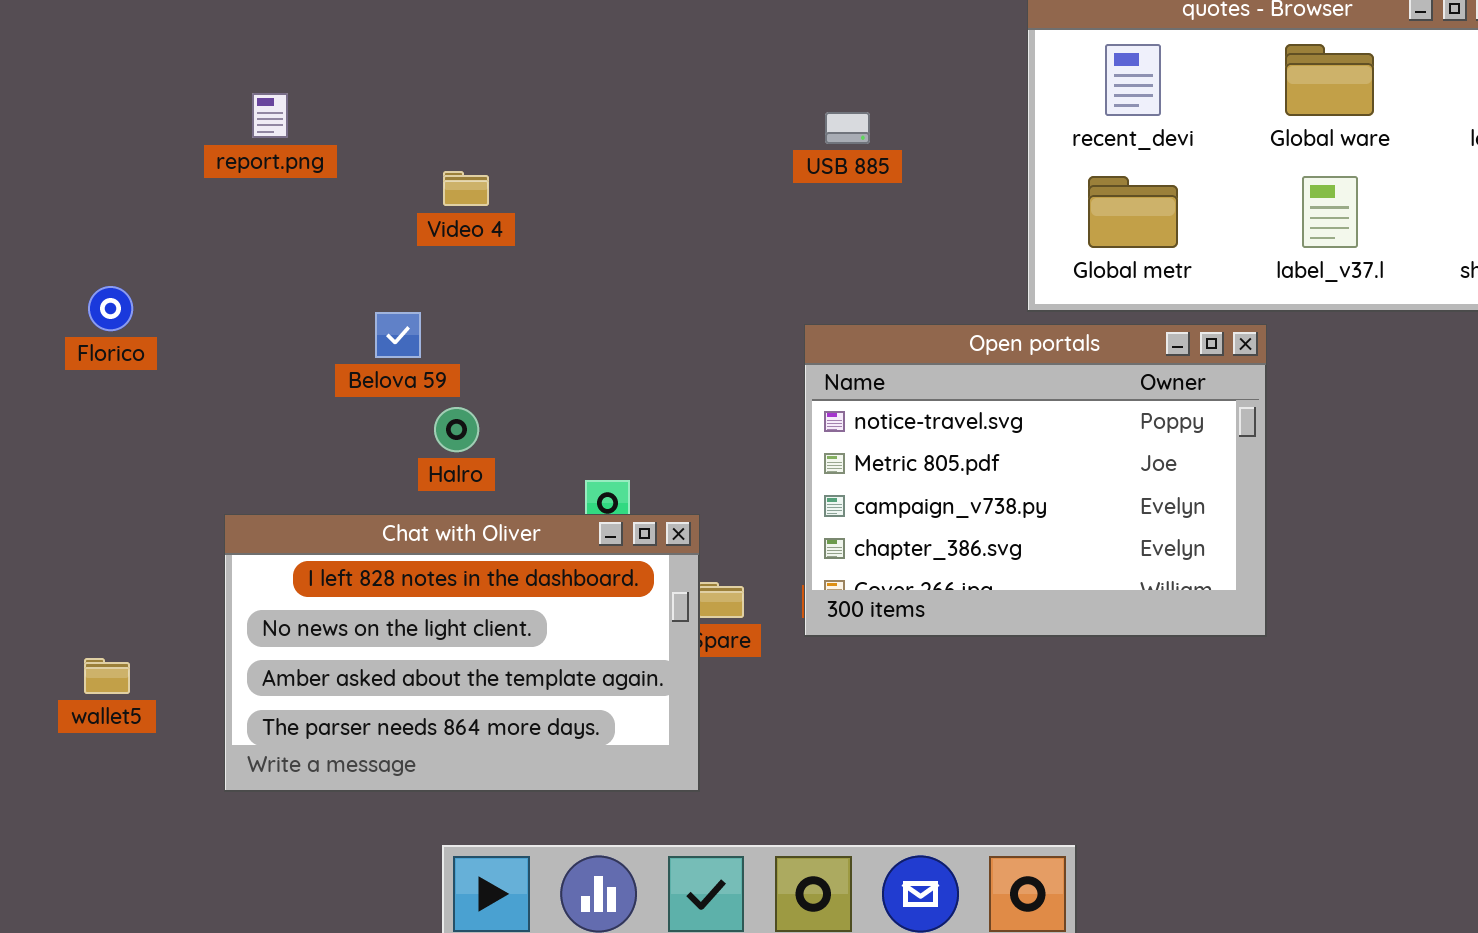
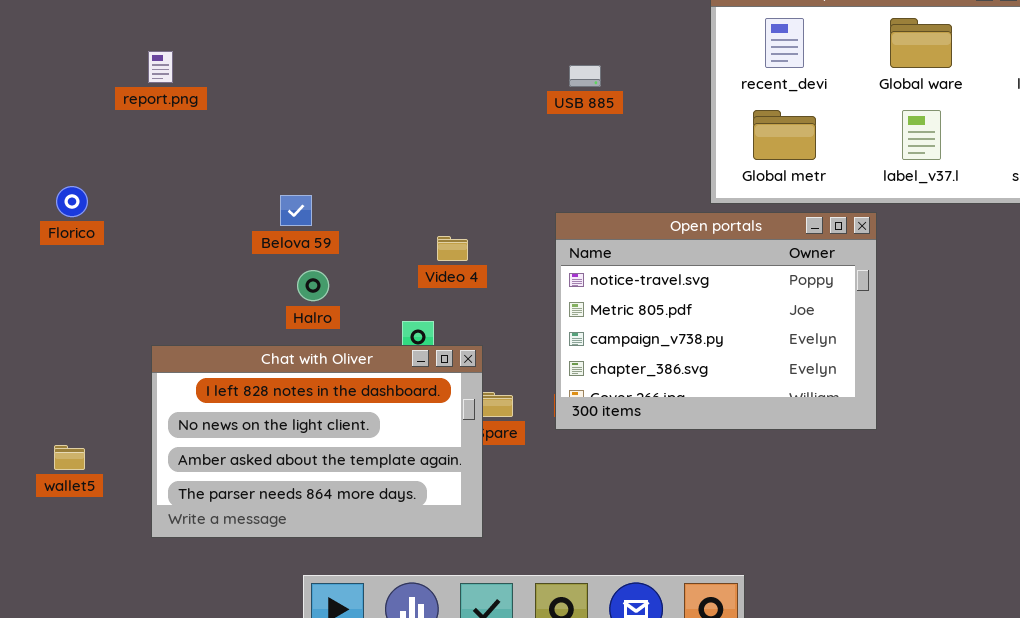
report.png: [252,93,288,138] -> [148,51,173,83], moved
Video 4: [443,171,489,206] -> [437,236,468,261], moved
Belova 59: [375,312,421,358] -> [280,195,312,226], moved

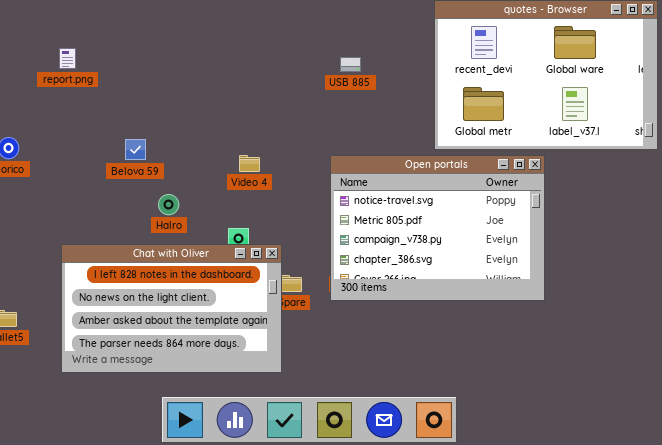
Belova 59: [280,195,312,226] -> [125,139,146,160], moved
Video 4: [437,236,468,261] -> [239,155,260,172], moved

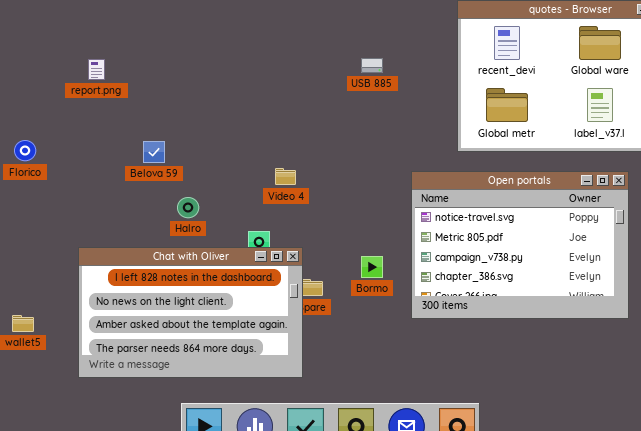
report.png: [59,48,76,69] -> [88,59,105,80], moved
Video 4: [239,155,260,172] -> [275,168,296,185], moved
Open portals: [330,155,545,301] -> [411,171,629,319], moved

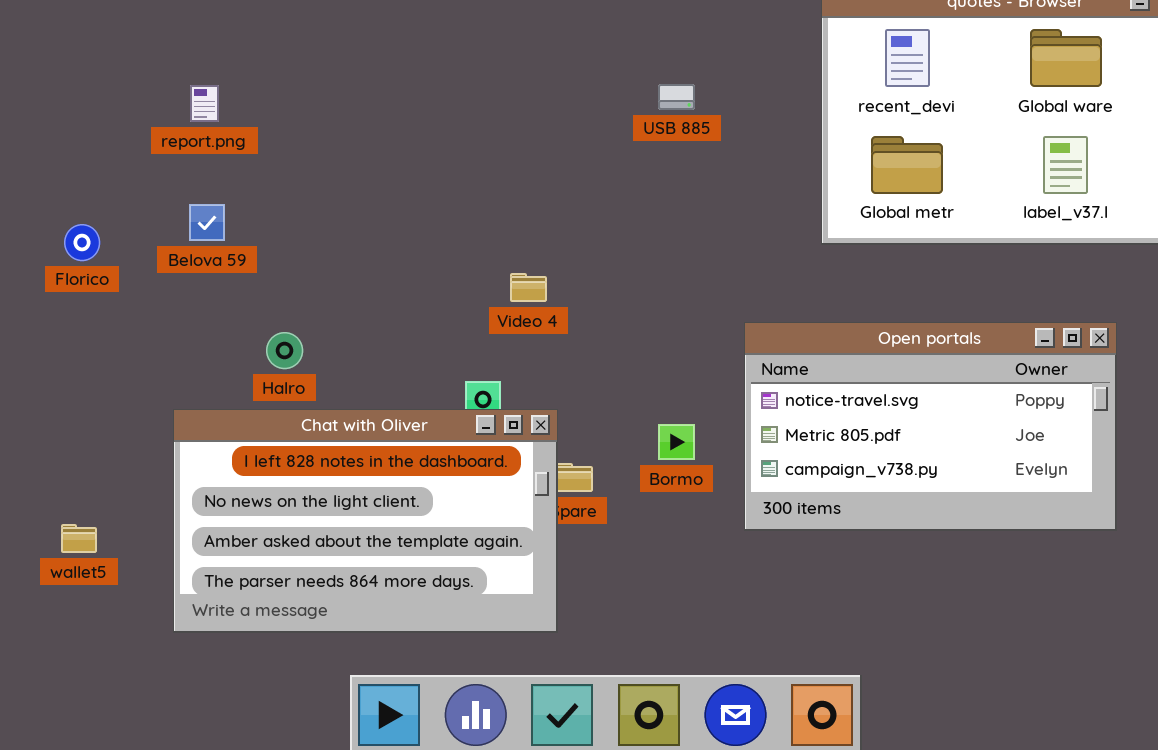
Belova 59: [143,141,165,163] -> [189,204,225,241], moved
Open portals: [411,171,629,319] -> [744,322,1117,531], resized
Halro: [177,197,199,218] -> [266,332,303,369], moved

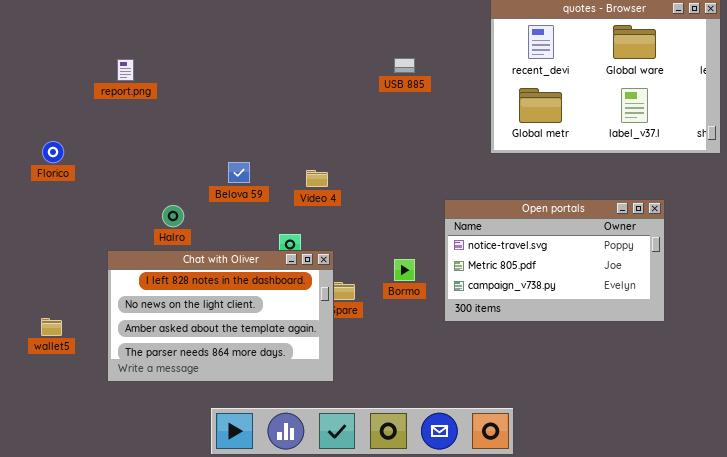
Belova 59: [189,204,225,241] -> [228,162,250,183], moved

